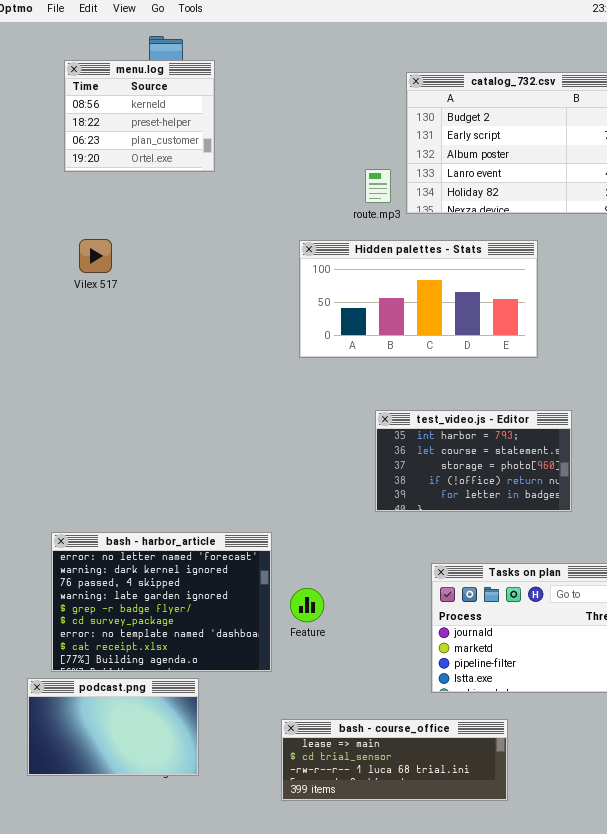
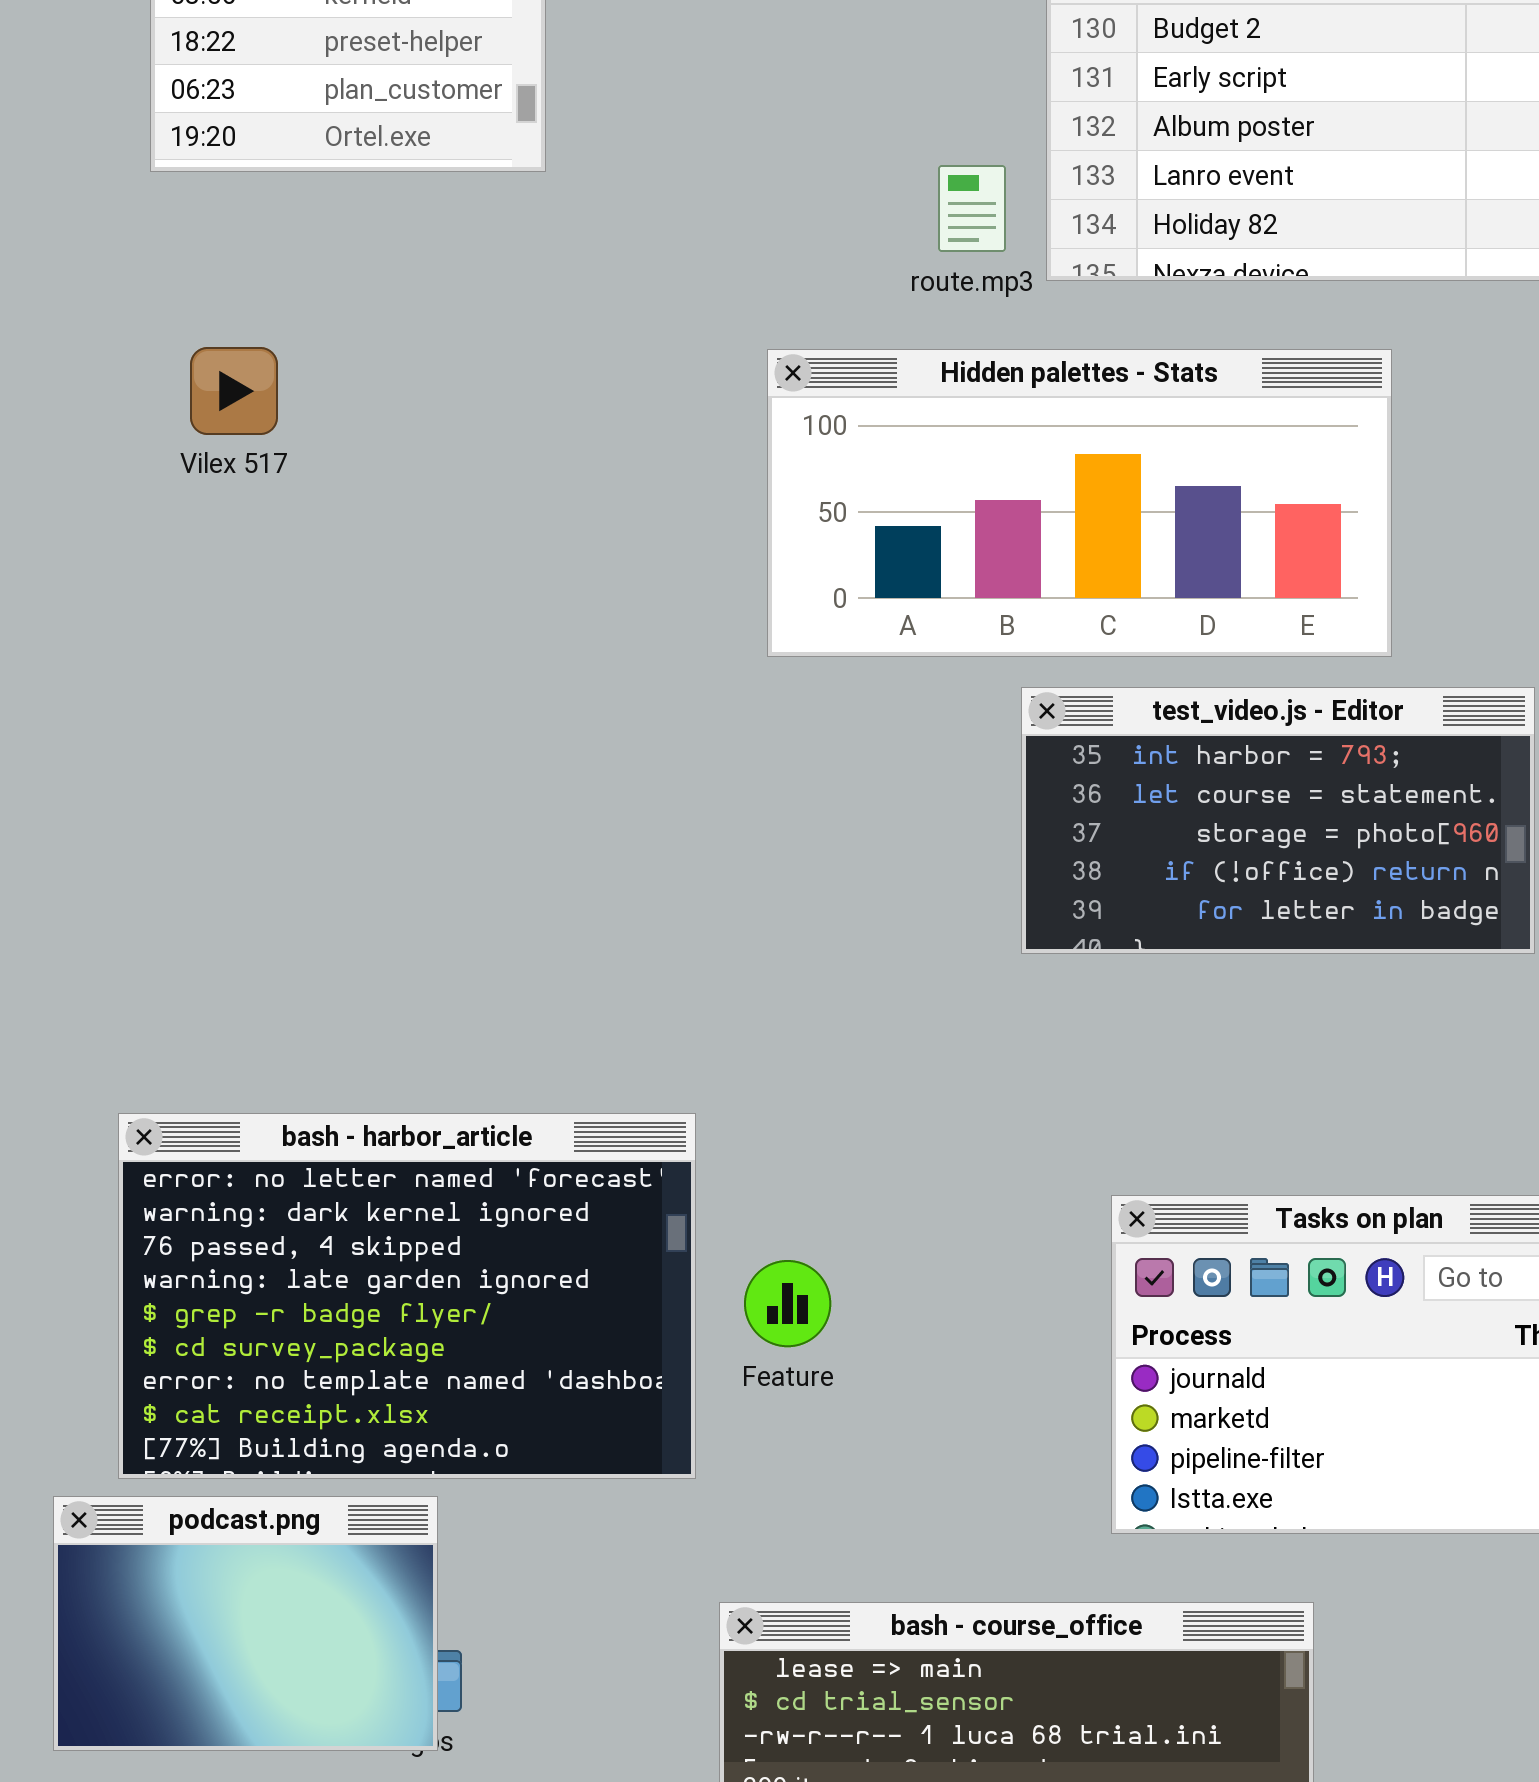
test_video.js - Editor: [375,410,572,512] -> [1021,687,1535,954], moved
podcast.png: [27,678,199,776] -> [53,1496,438,1751], resized

